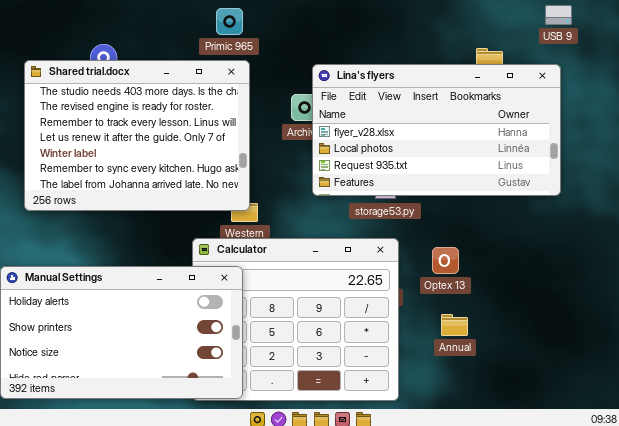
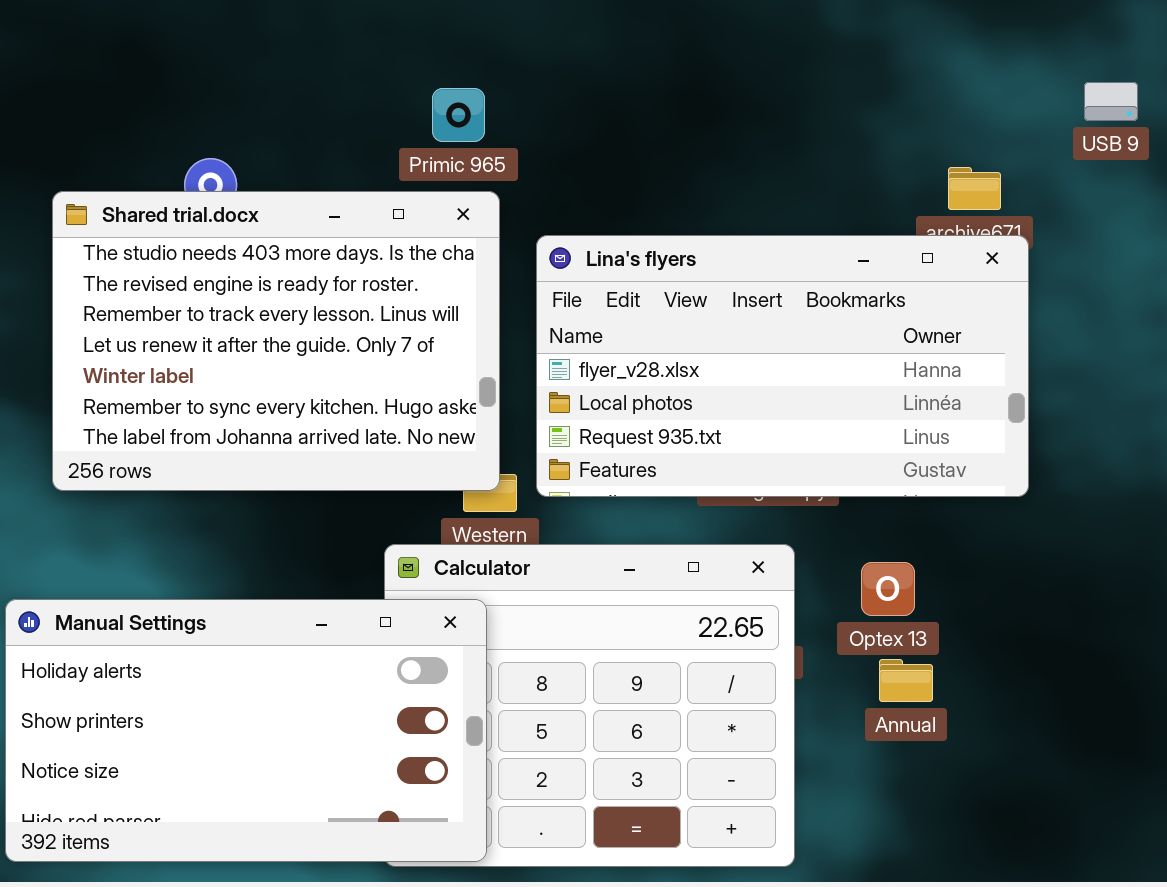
Lina's flyers: [312,64,561,196] -> [536,235,1029,497], moved
Annual: [441,314,468,336] -> [879,659,933,702], moved

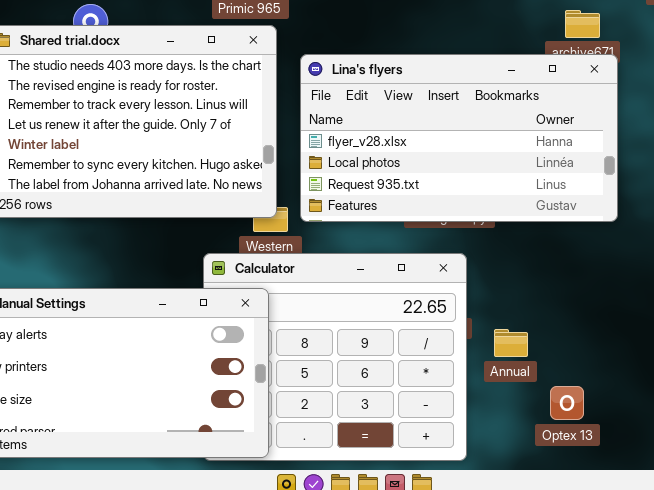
Optex 13: [861,562,915,616] -> [550,386,584,420], moved
Annual: [879,659,933,702] -> [494,329,528,357], moved

